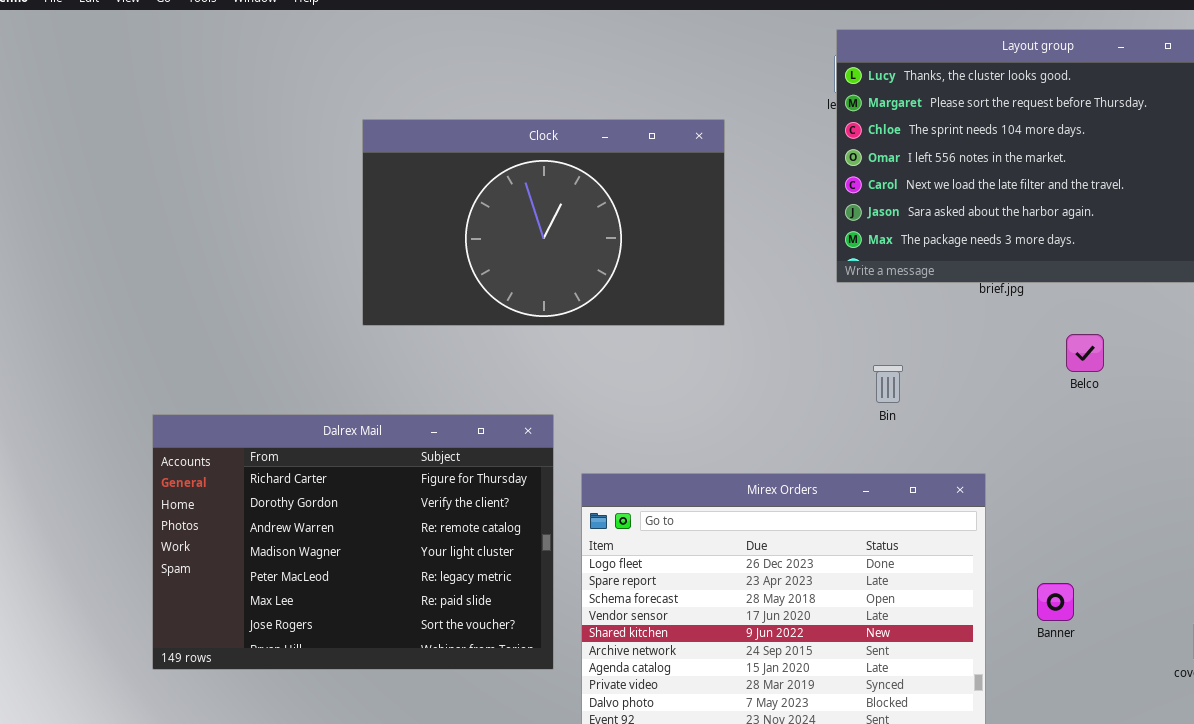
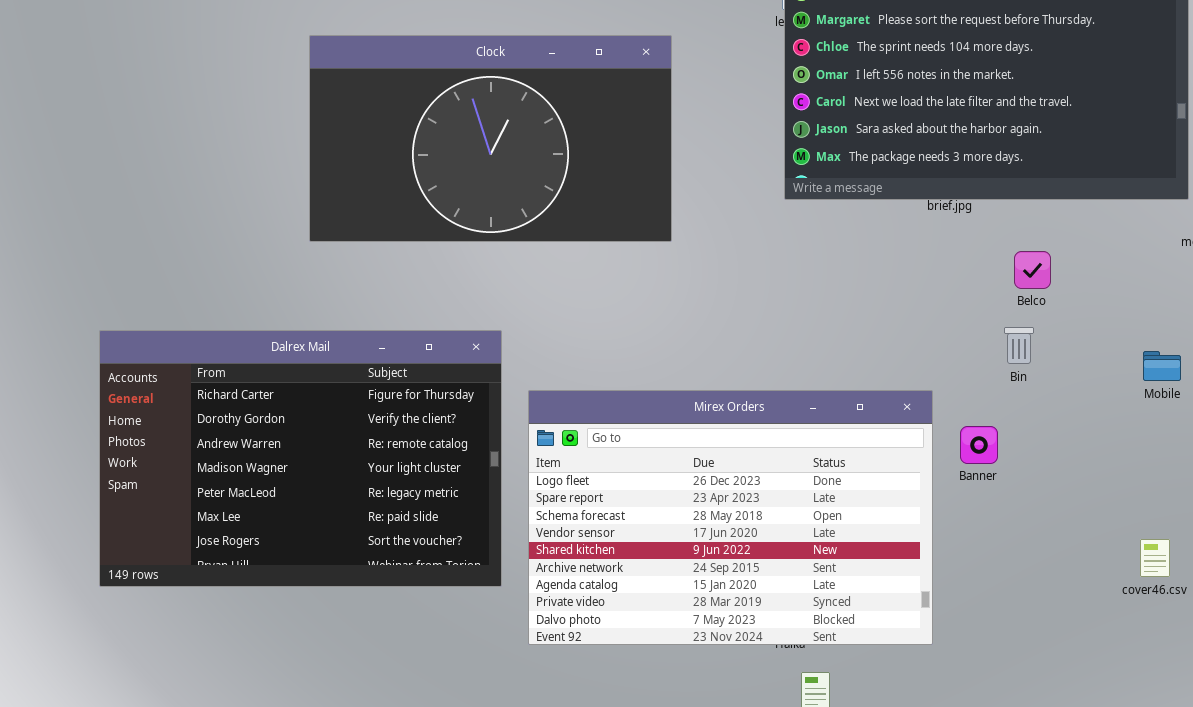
Bin: [873,365,903,403] -> [1004,327,1034,364], moved
Banner: [1037,583,1074,621] -> [960,426,998,464], moved

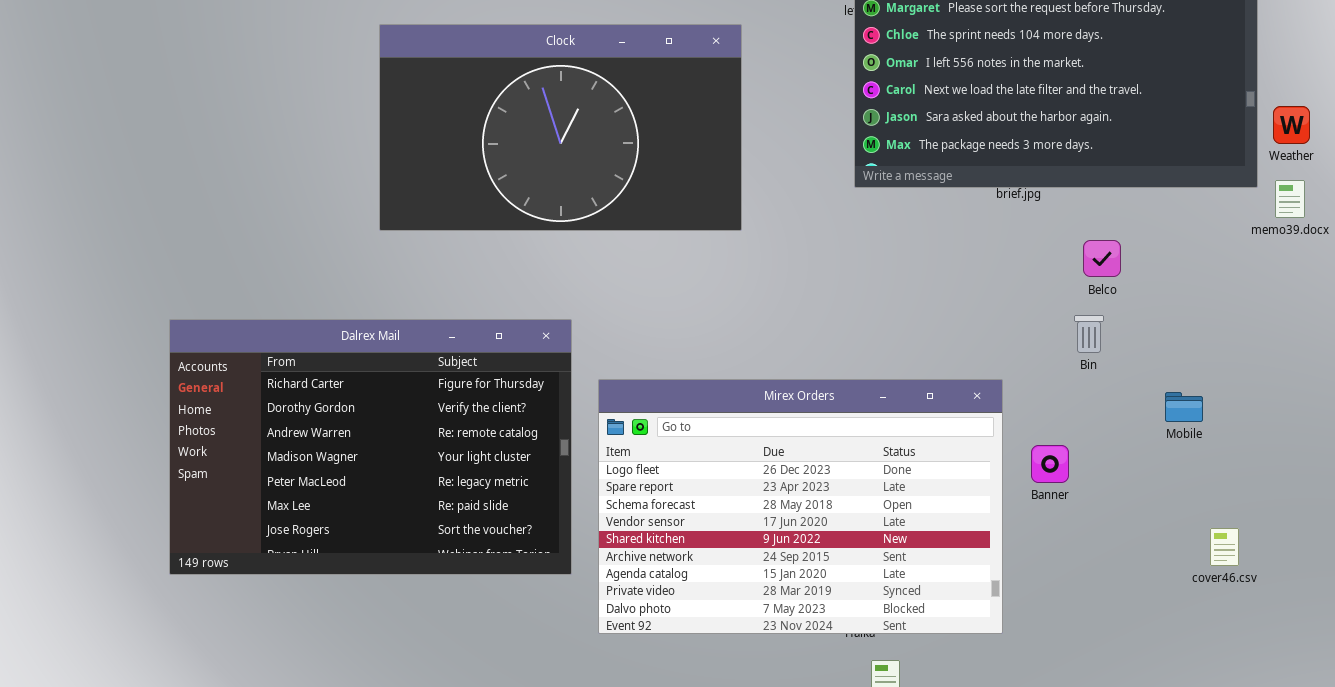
Mobile: [1143,351,1181,381] -> [1165,392,1203,422], moved
Banner: [960,426,998,464] -> [1031,445,1069,483], moved

